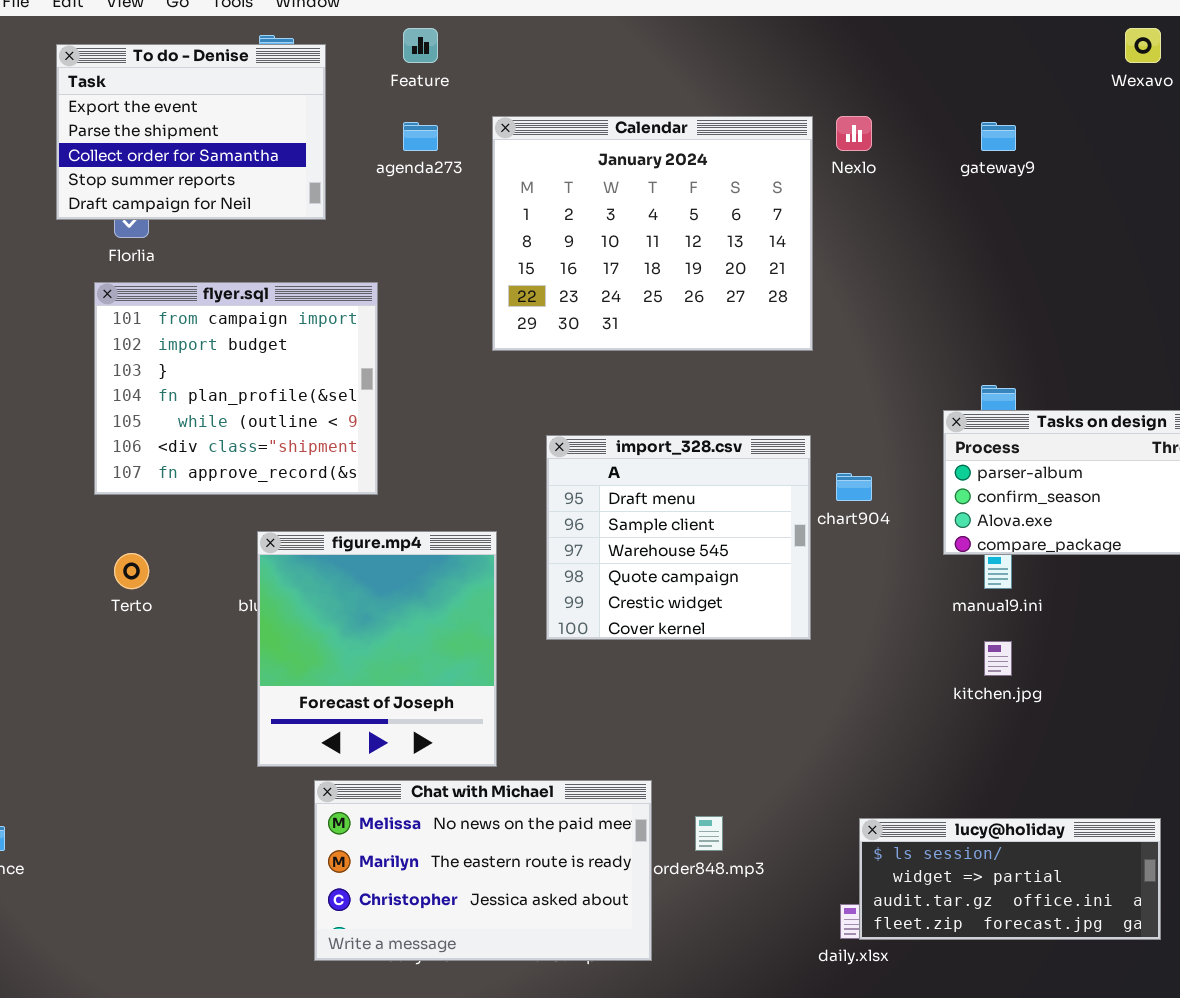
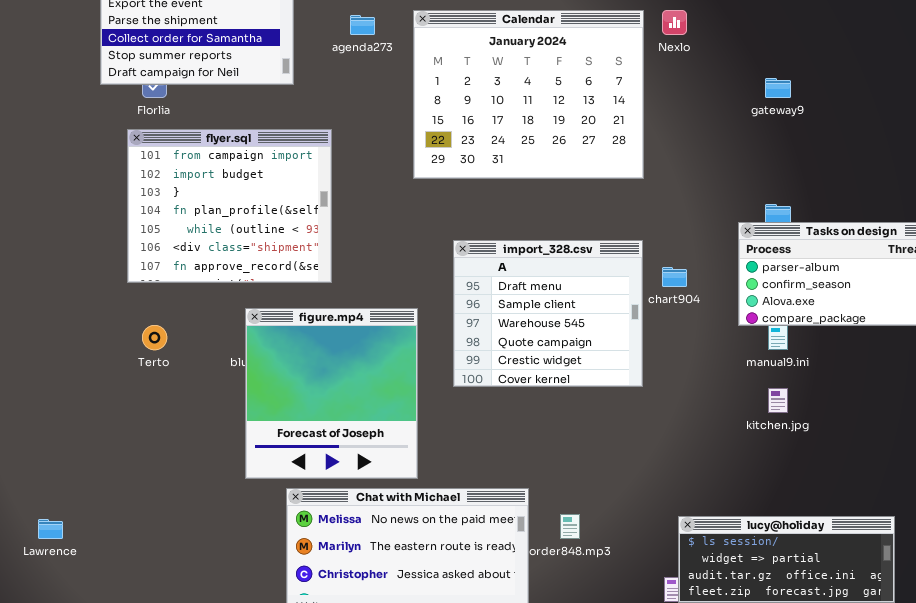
gateway9: [981,122,1016,151] -> [765,78,791,98], moved

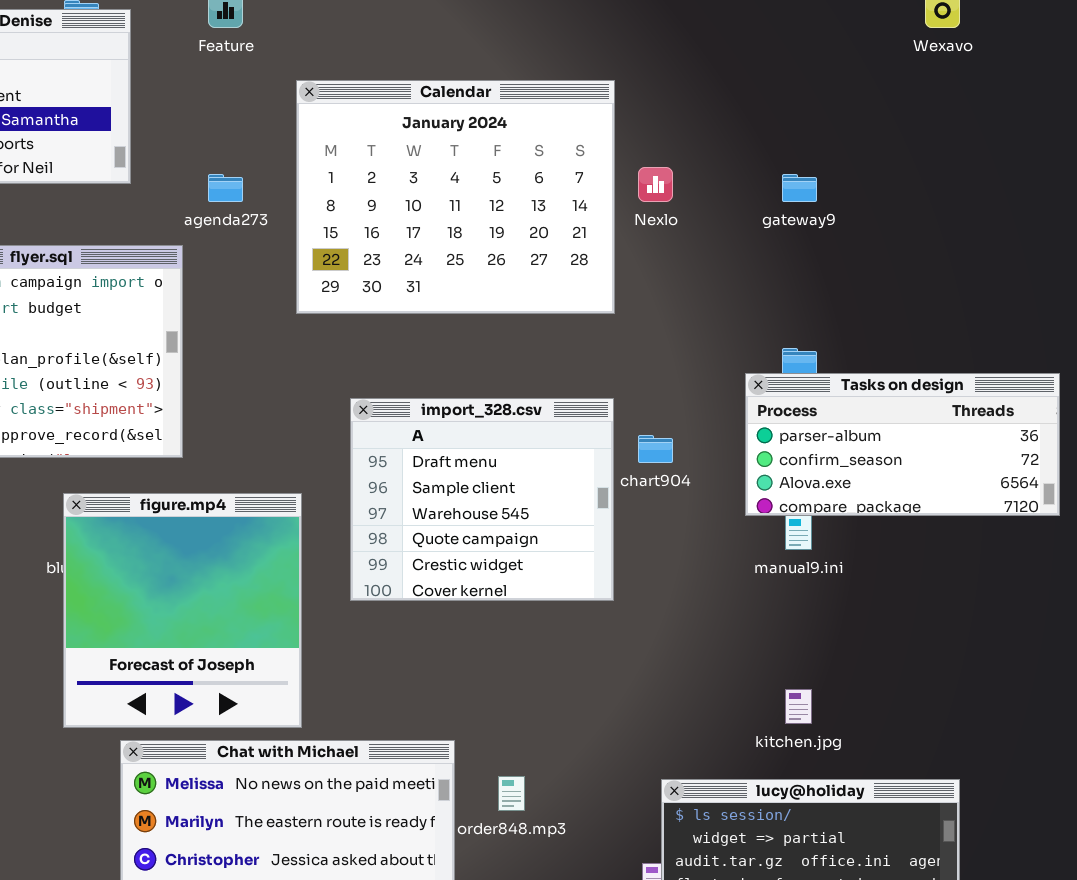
Nexlo: [662,10,687,35] -> [638,167,673,202], moved
agenda273: [350,15,375,35] -> [208,174,243,202], moved
kitchen.jpg: [768,388,788,413] -> [785,689,812,724], moved

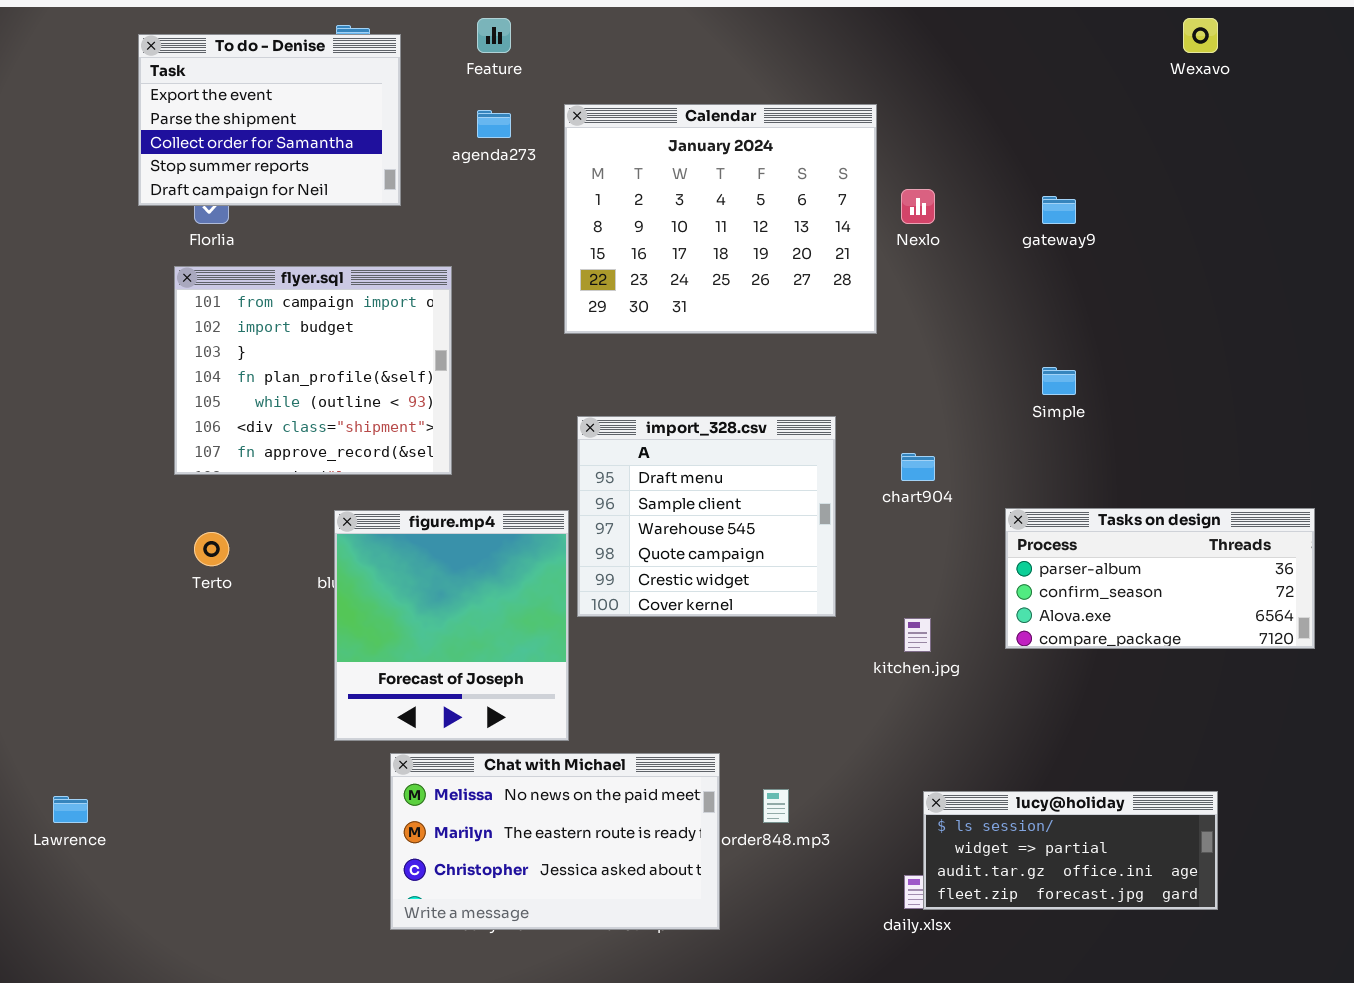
agenda273: [208,174,243,202] -> [477,110,511,138], moved
Tasks on design: [745,373,1060,516] -> [1005,508,1315,649], moved
import_328.csv: [350,398,614,601] -> [577,416,836,617], moved
kitchen.jpg: [785,689,812,724] -> [904,618,931,652], moved

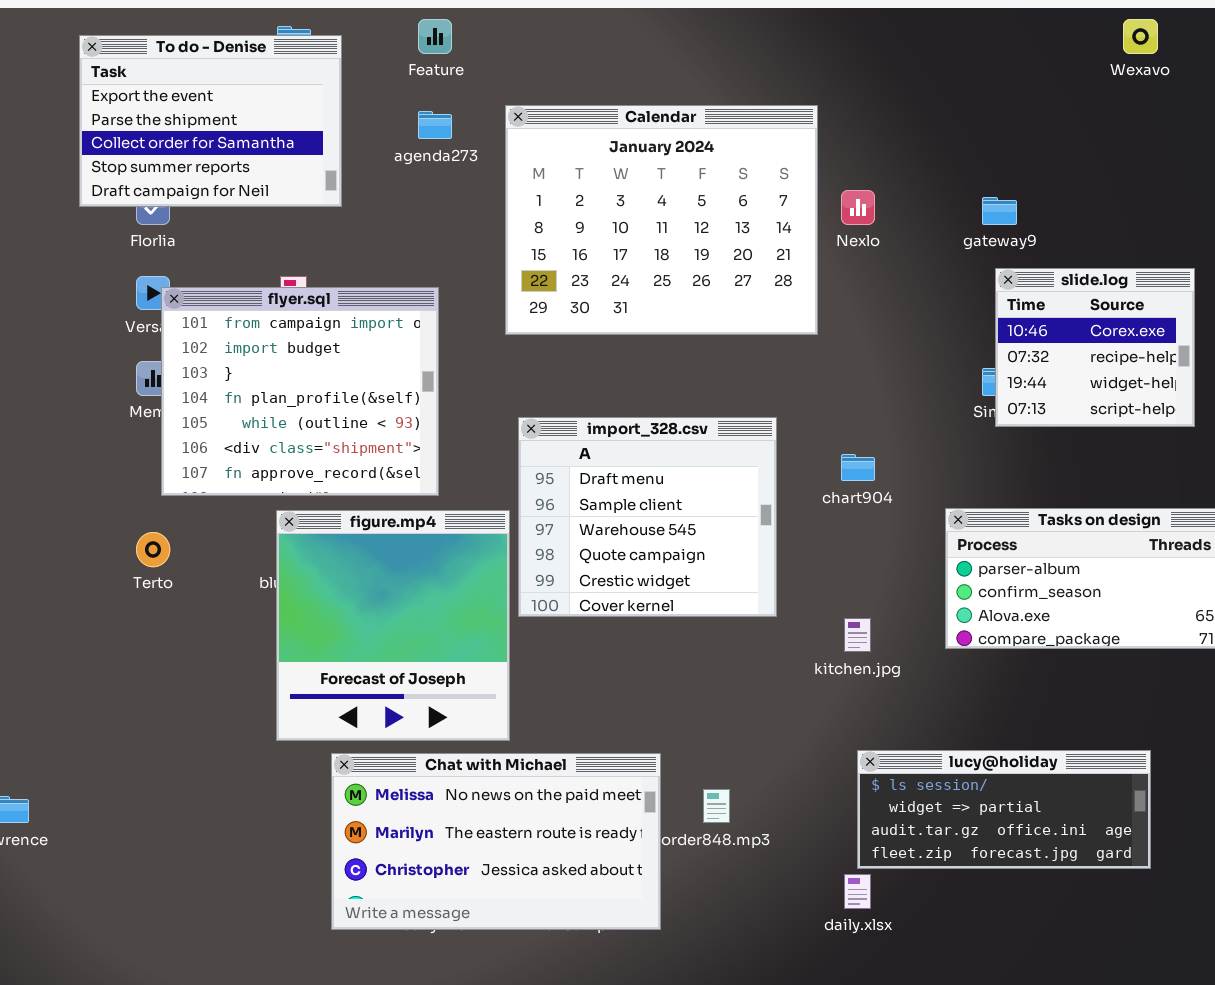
flyer.sql: [174,266,452,475] -> [161,287,439,496], moved
slide.log: none -> [995,268,1195,427], opened
lucy@holiday: [923,791,1218,910] -> [857,750,1151,869], moved

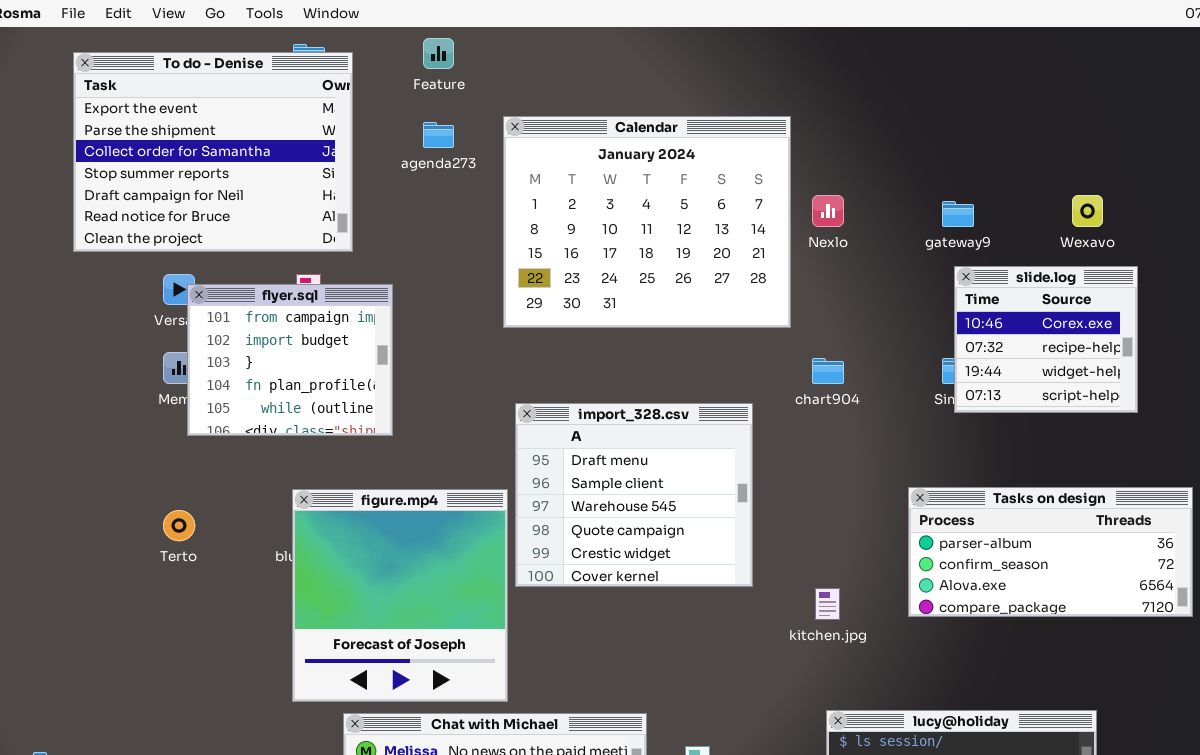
Wexavo: [1123,19,1158,54] -> [1072,195,1103,227], moved
To do - Denise: [79,35,342,207] -> [73,52,353,252], resized
flyer.sql: [161,287,439,496] -> [187,284,393,436], resized
chart904: [841,454,875,481] -> [812,358,844,384], moved

